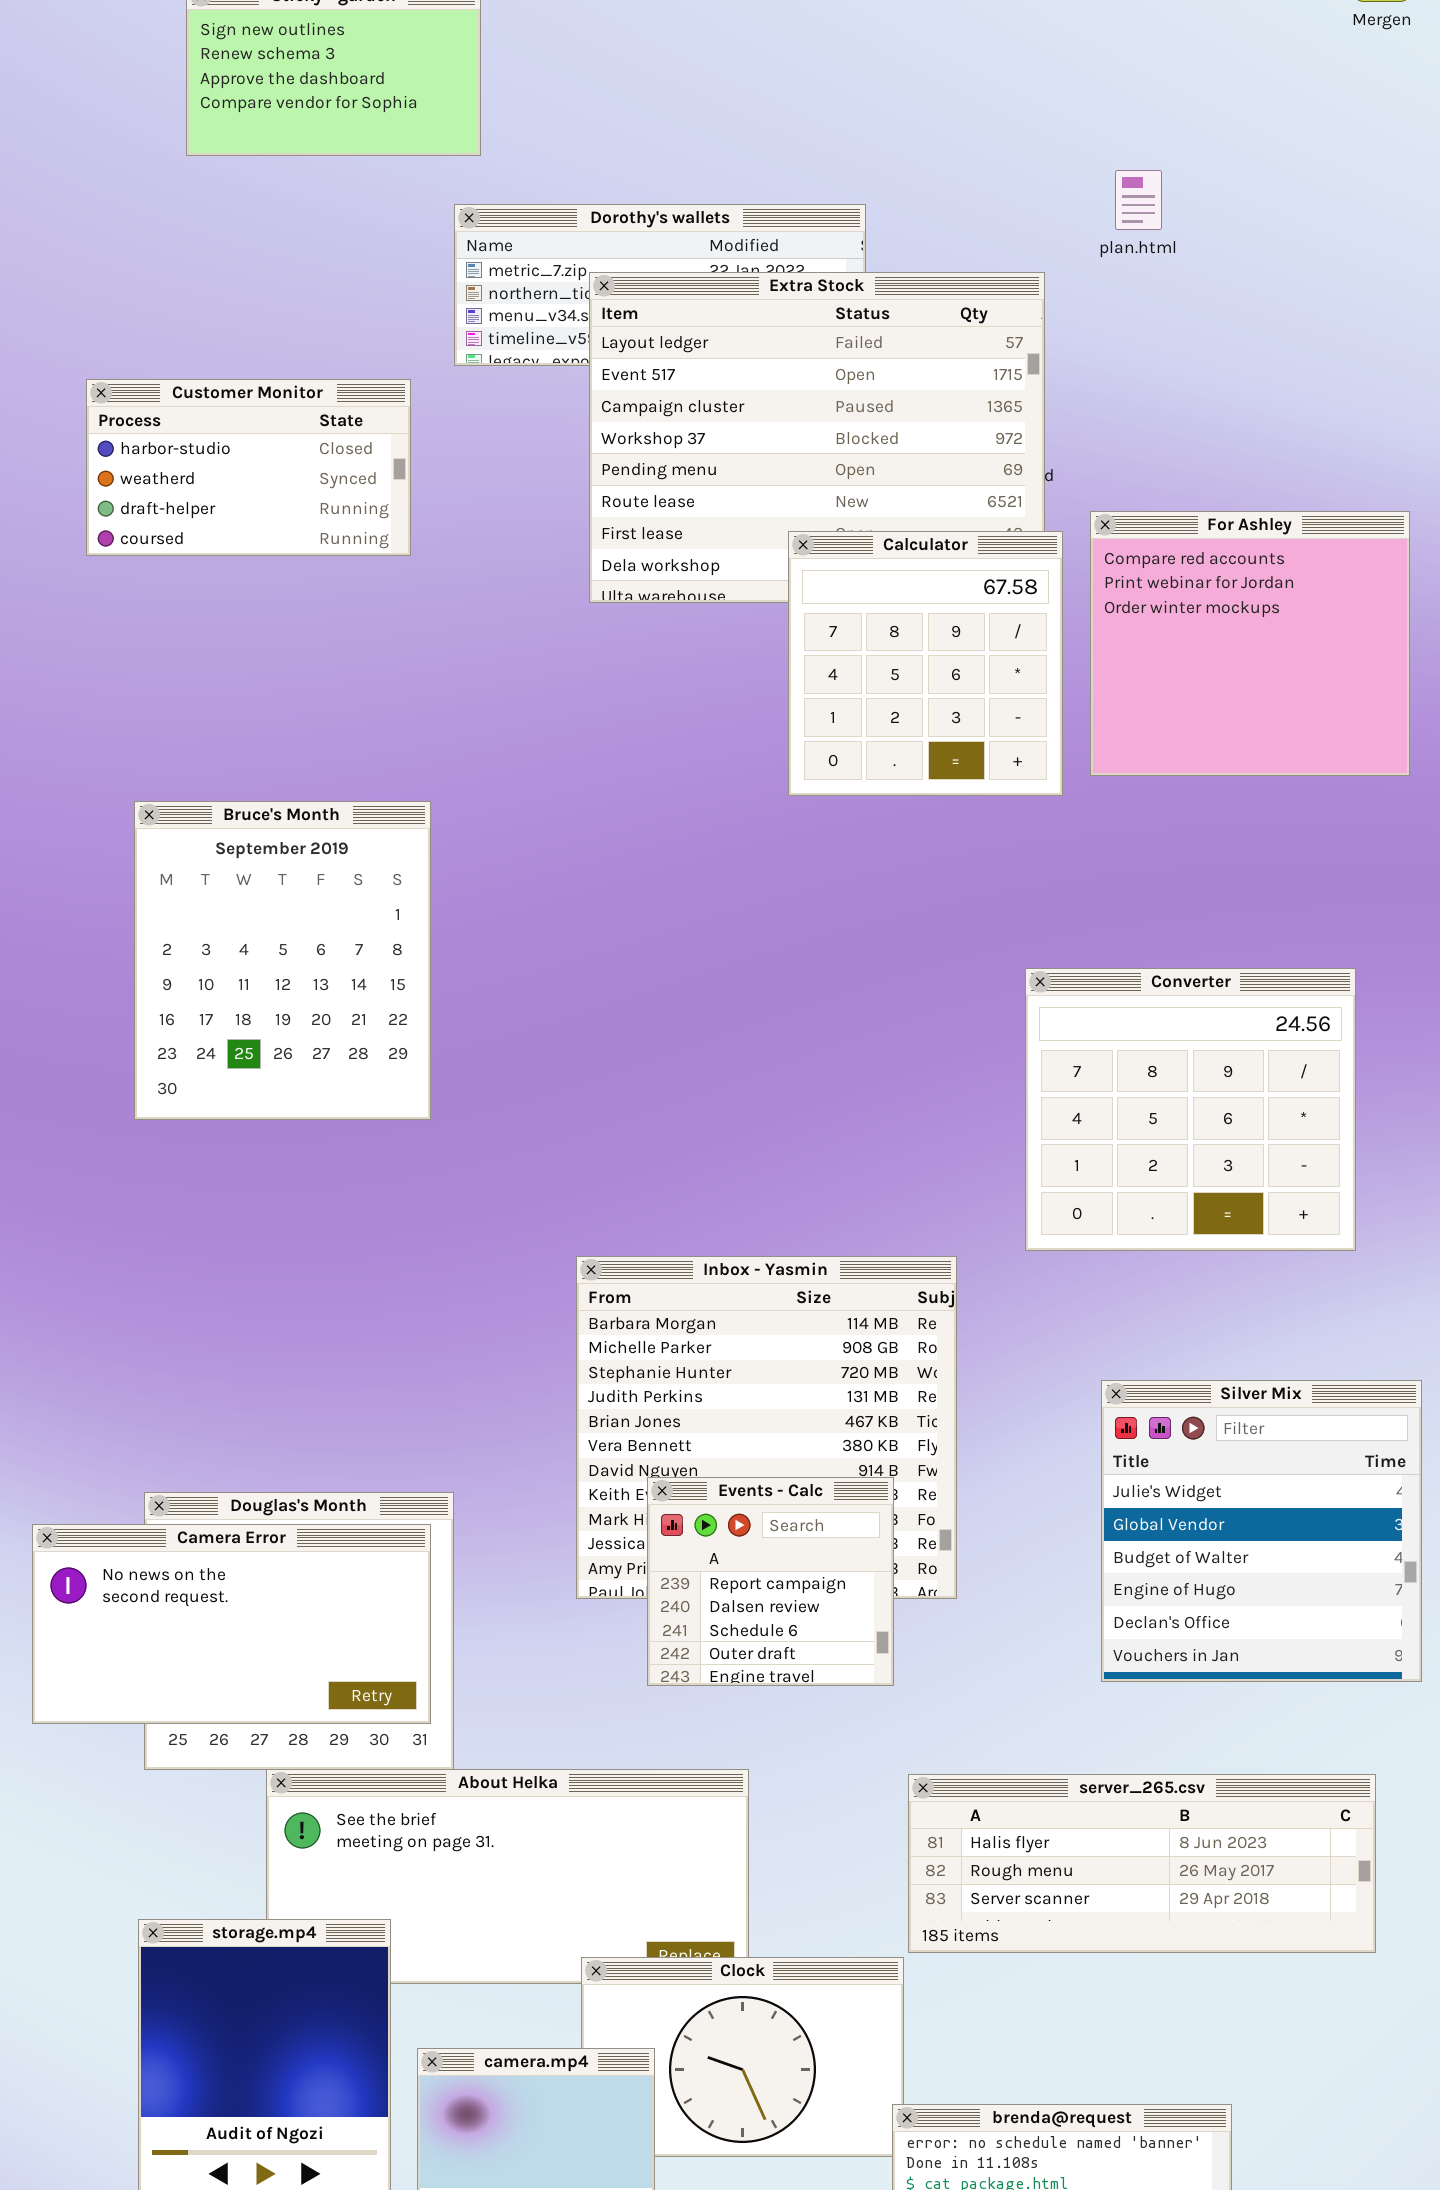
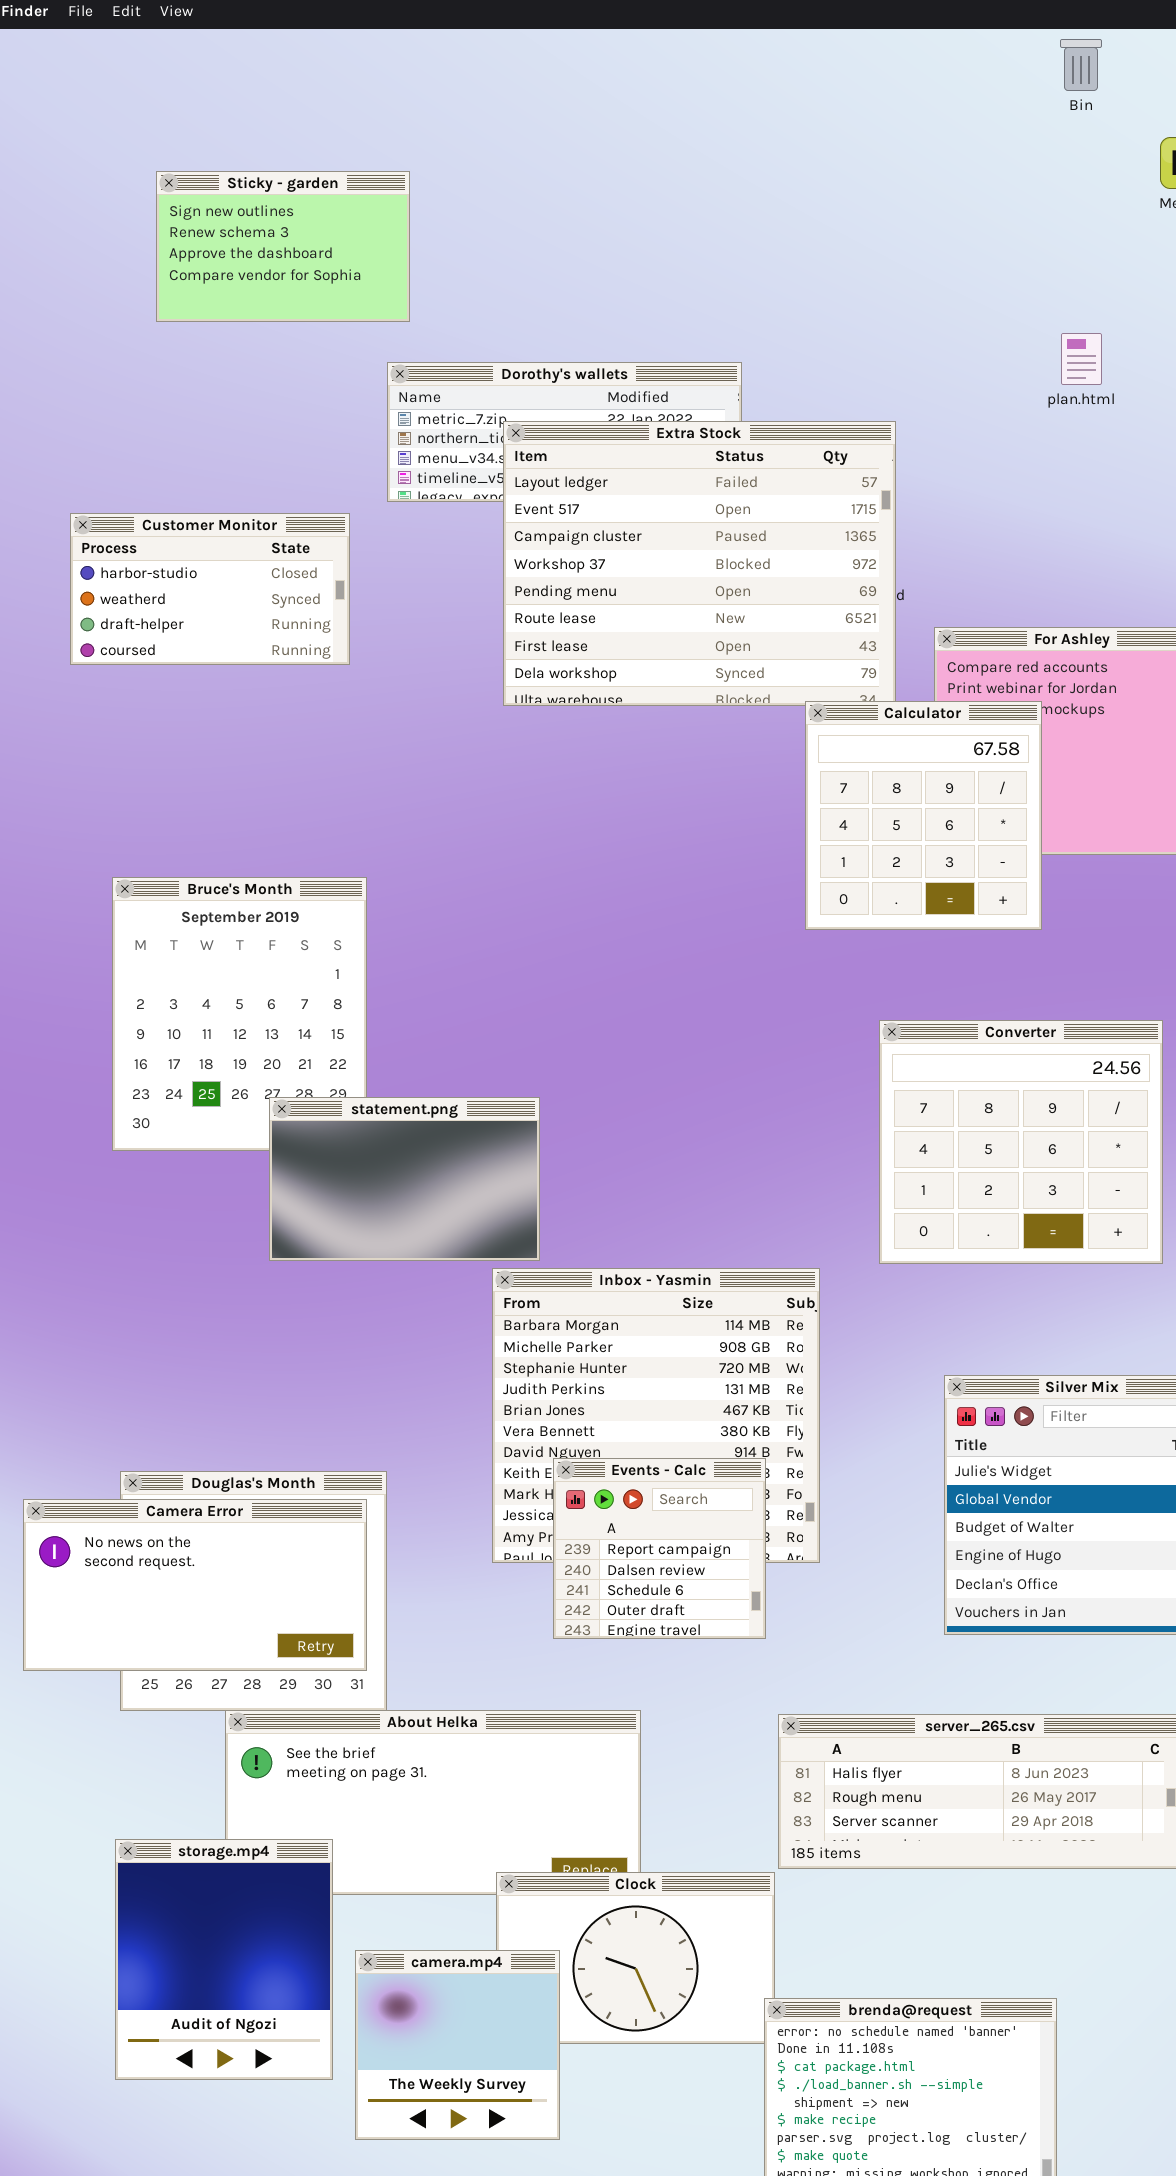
plan.html: [1115,170,1162,230] -> [1061,333,1102,385], moved
Calculator: [788,531,1063,796] -> [805,701,1042,930], moved
statement.png: none -> [269,1097,540,1261], opened

